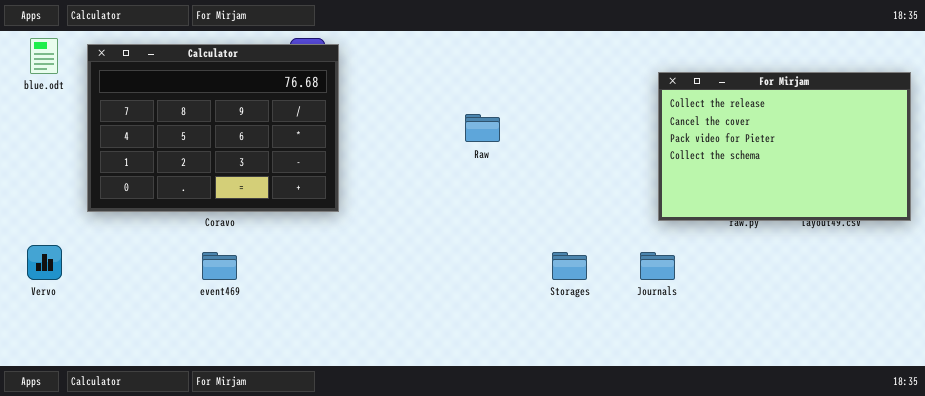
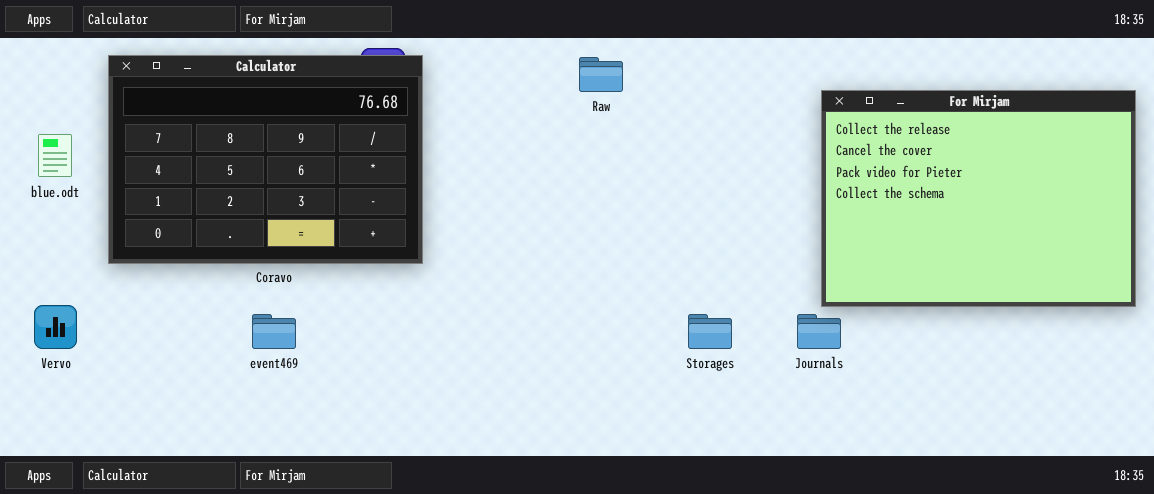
blue.odt: [30,38,58,74] -> [38,134,72,177], moved
For Mirjam: [658,72,911,221] -> [821,90,1136,307], resized
Raw: [465,114,500,142] -> [579,57,623,92], moved

